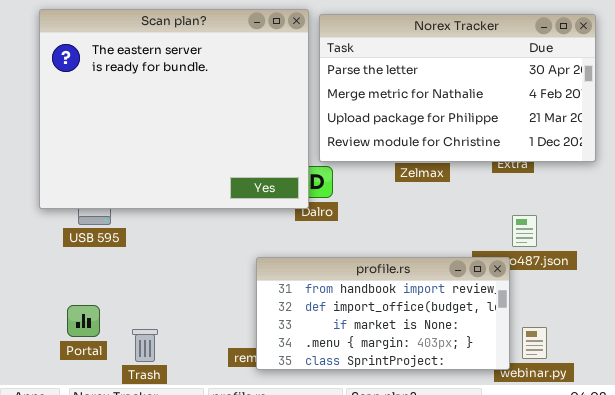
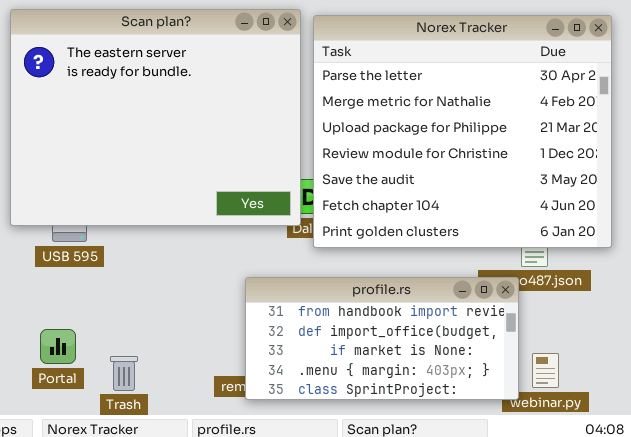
Norex Tracker: [319,14,596,162] -> [313,15,612,248], resized

